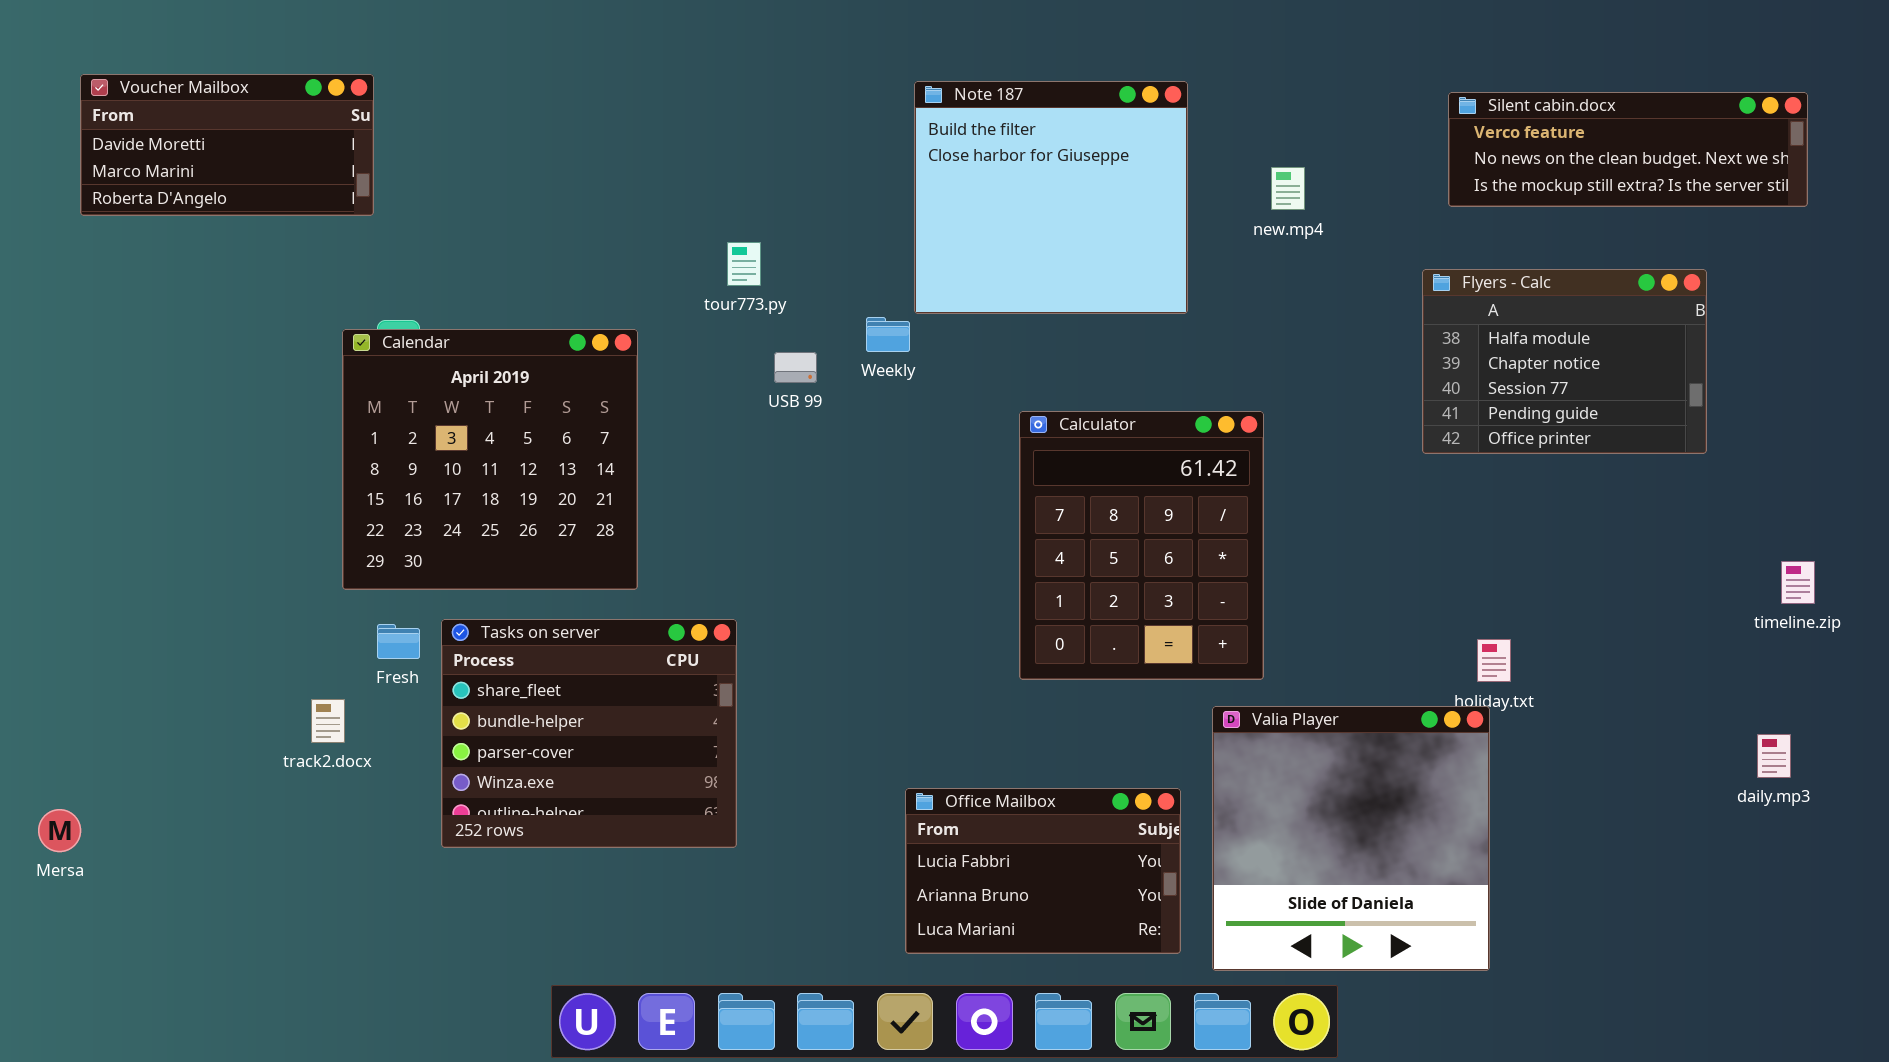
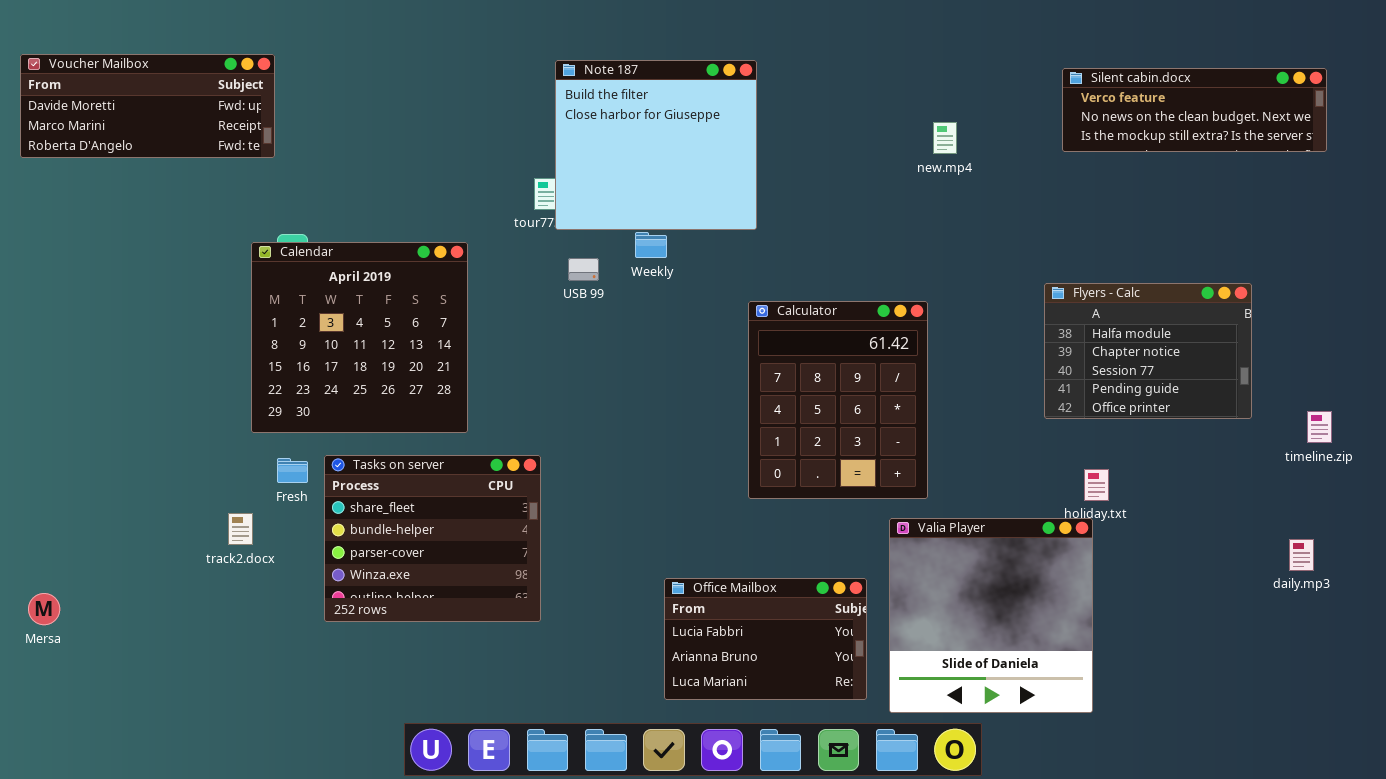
Voucher Mailbox: [80,74,374,216] -> [20,54,275,158], resized
Note 187: [914,81,1188,314] -> [555,60,757,230], moved
Flyers - Calc: [1422,269,1707,454] -> [1044,283,1252,419], moved

